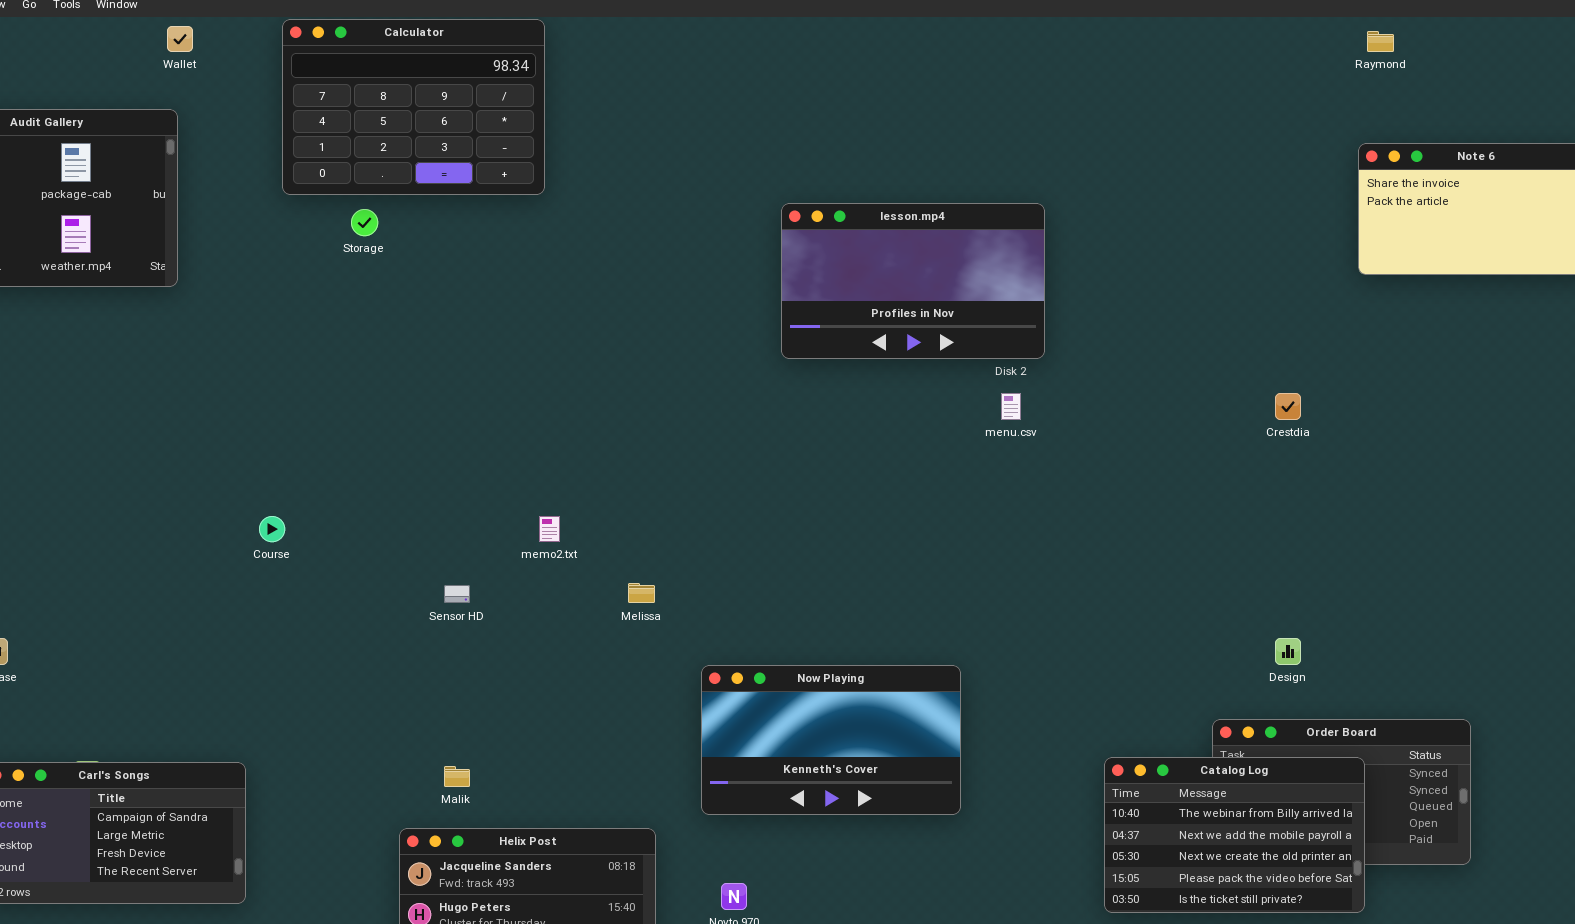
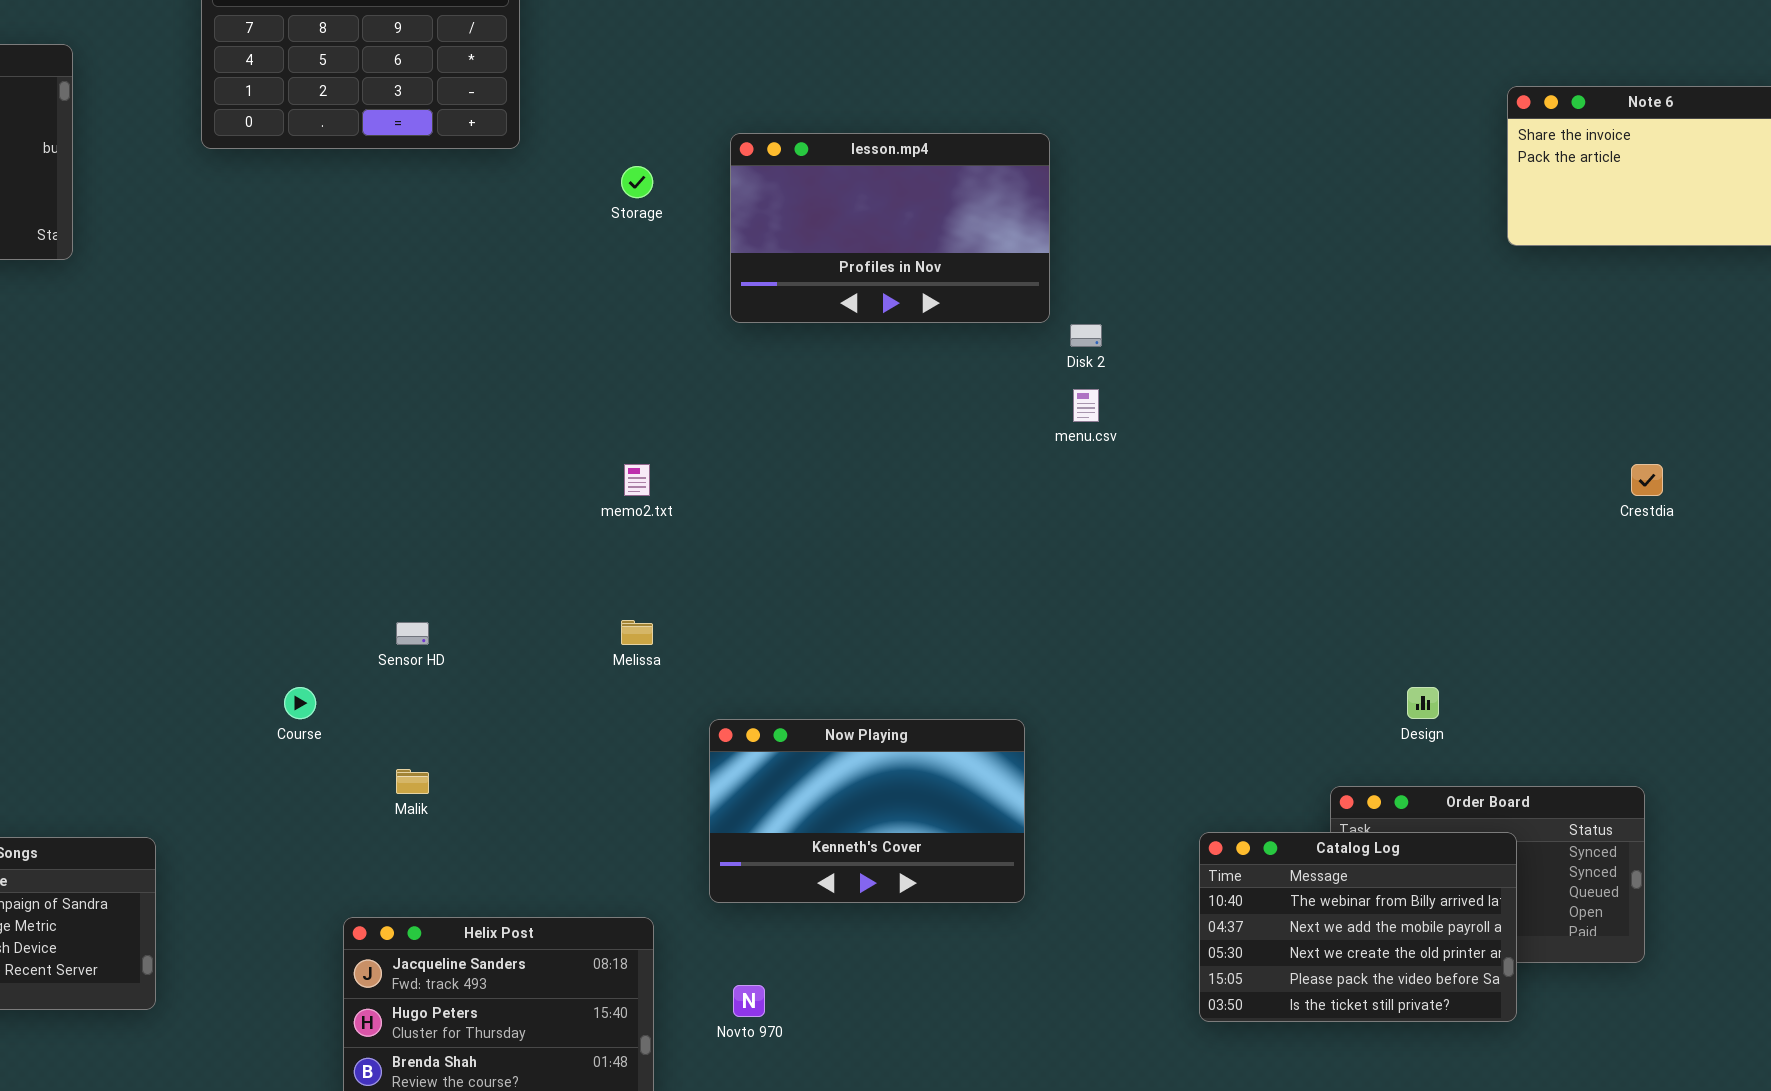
lesson.mp4: [781,203,1045,359] -> [730,133,1050,323], moved
Storage: [351,209,378,236] -> [621,166,653,198], moved
Crestdia: [1275,393,1301,420] -> [1631,464,1663,496], moved
Course: [259,516,285,542] -> [284,687,316,719], moved
memo2.txt: [539,516,560,542] -> [624,464,650,496], moved
Malik: [444,766,470,787] -> [396,769,429,794], moved

